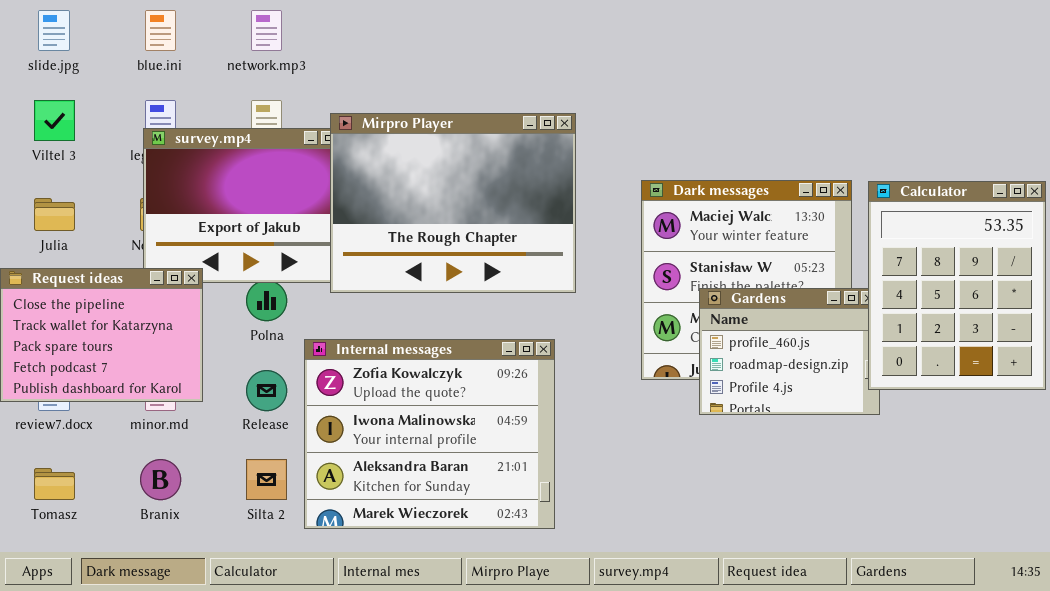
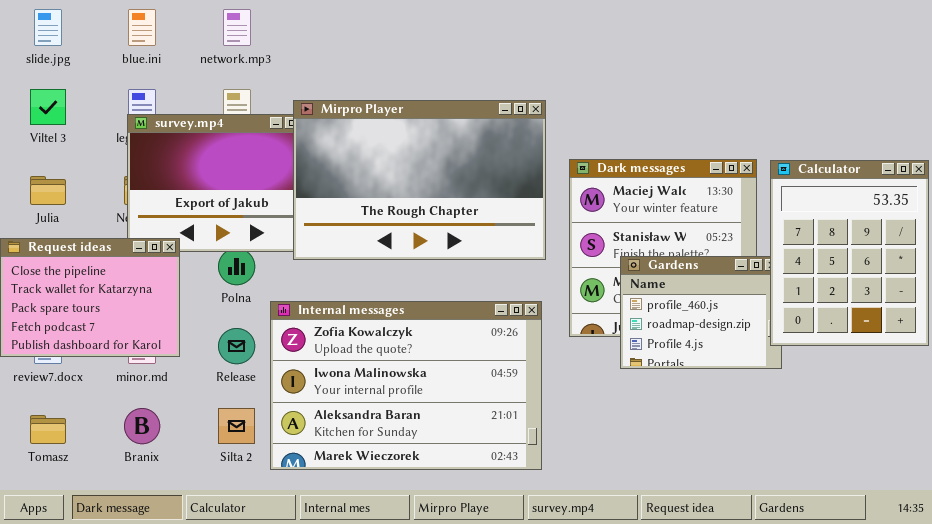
Mirpro Player: [330,113,576,293] -> [293,100,546,260], resized
Internal messages: [304,339,555,529] -> [270,301,542,470], resized

